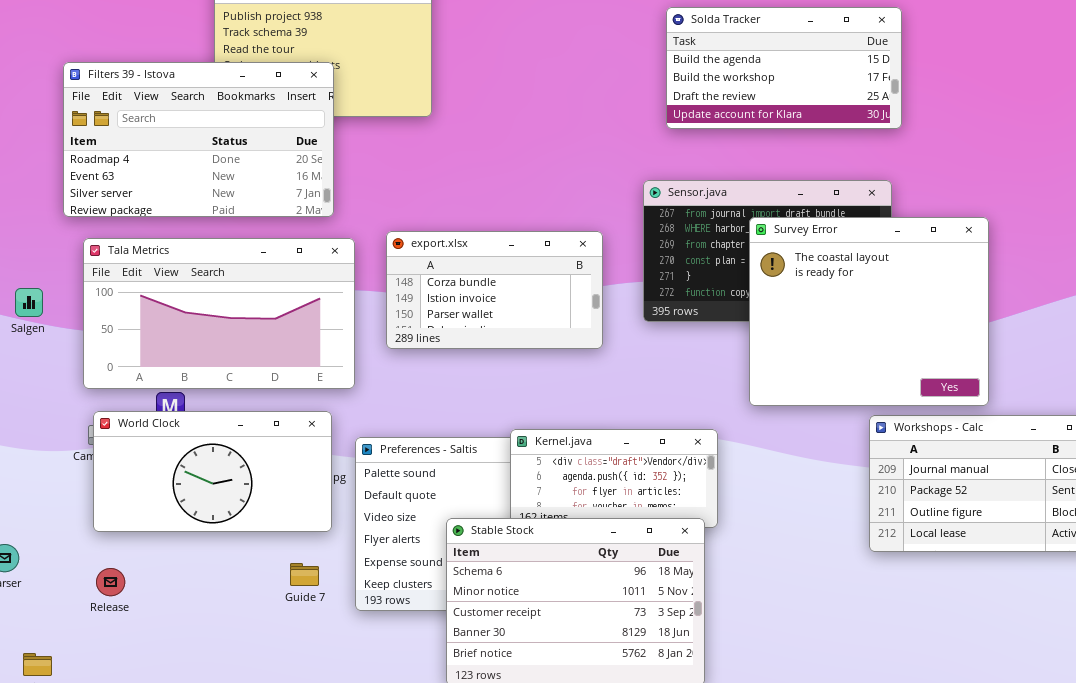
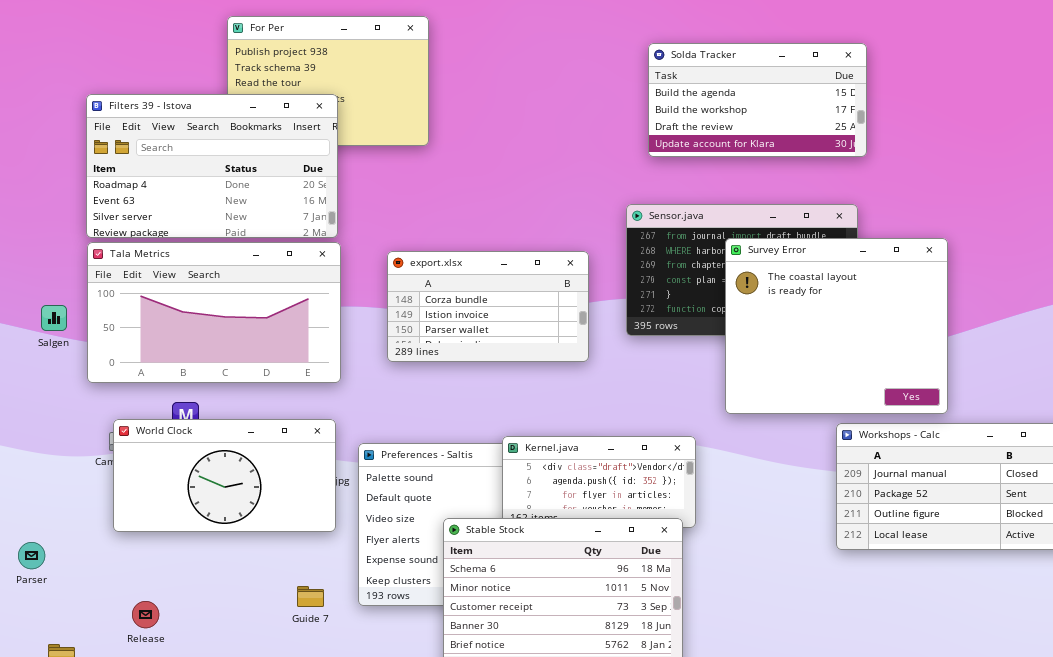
Tala Metrics: [83,238,355,389] -> [87,242,341,383], moved
Guide 7: [290,563,319,586] -> [297,586,324,607], moved
Release: [96,568,125,596] -> [132,601,159,628], moved

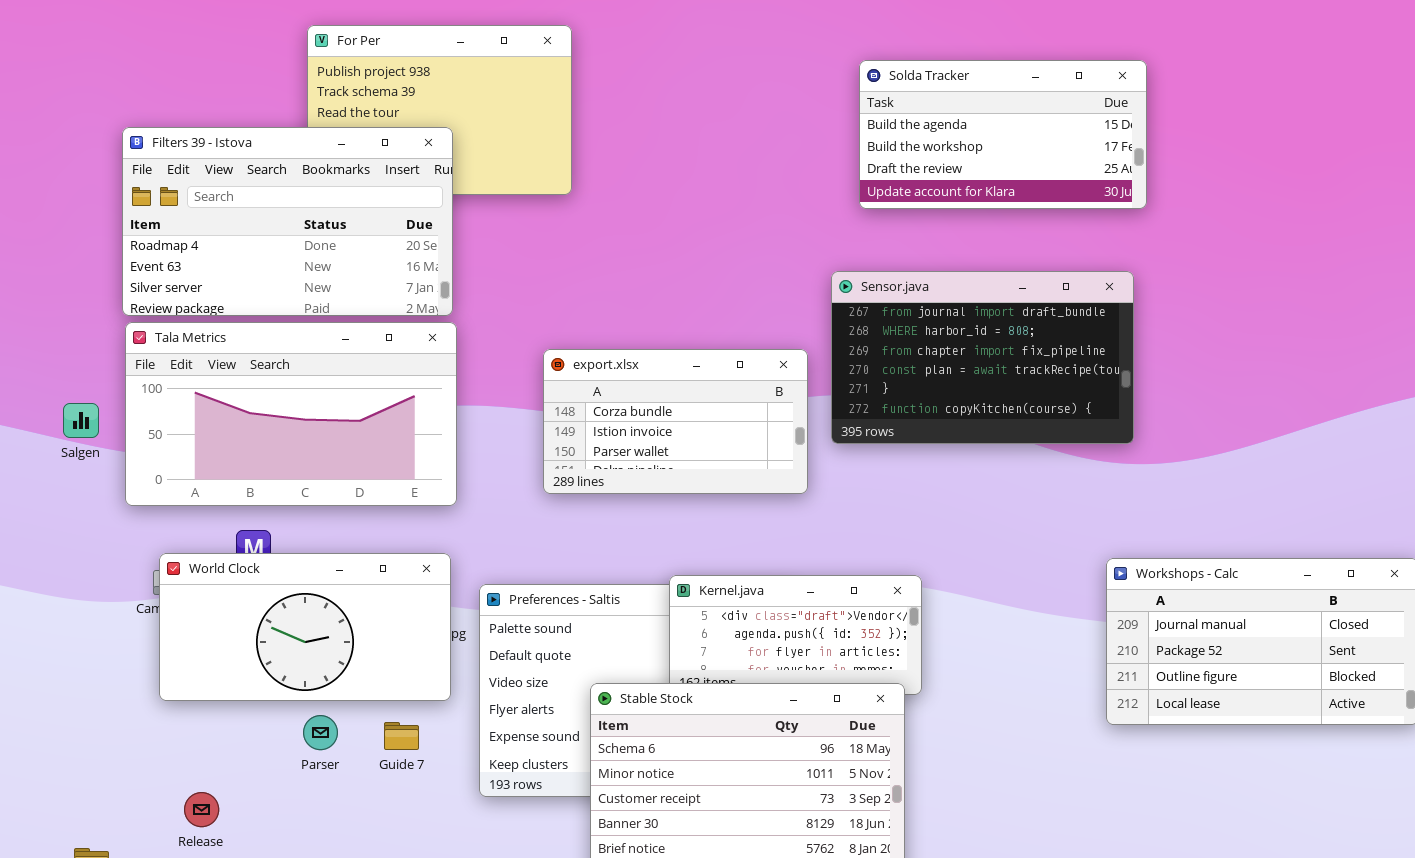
Survey Error: [725,238,948,414] -> none, closed
export.xlsx: [387,251,589,362] -> [543,349,808,494], moved
Parser: [18,542,45,569] -> [303,715,338,750], moved
Guide 7: [297,586,324,607] -> [384,722,419,750], moved

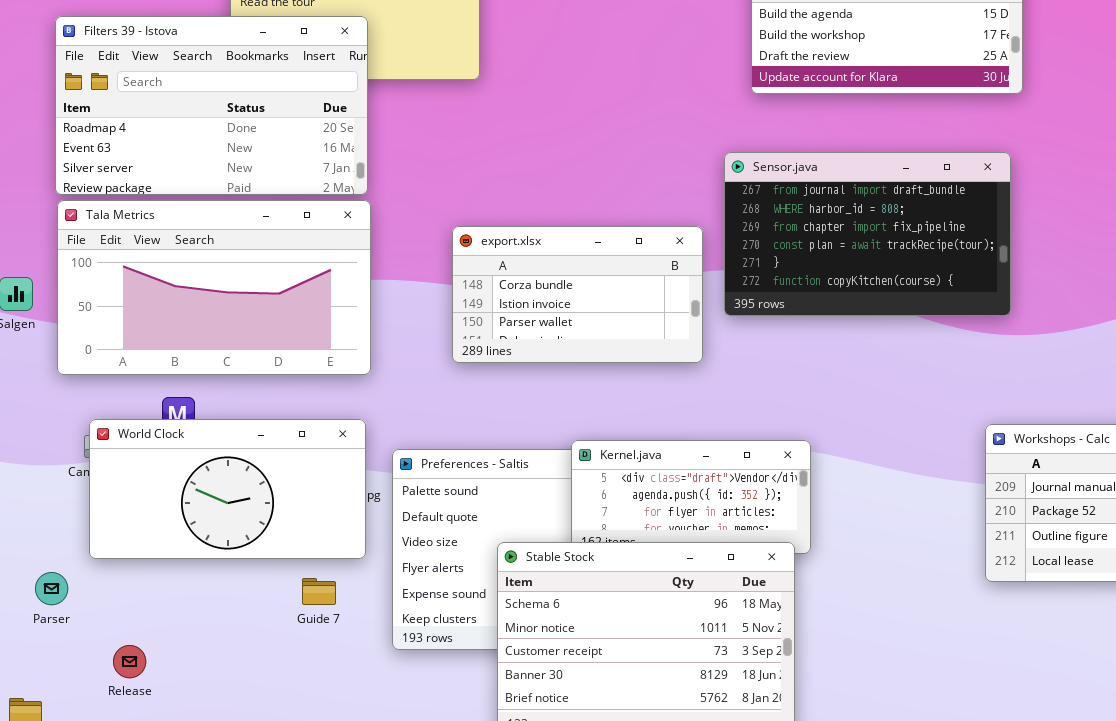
Parser: [303,715,338,750] -> [35,572,68,605], moved

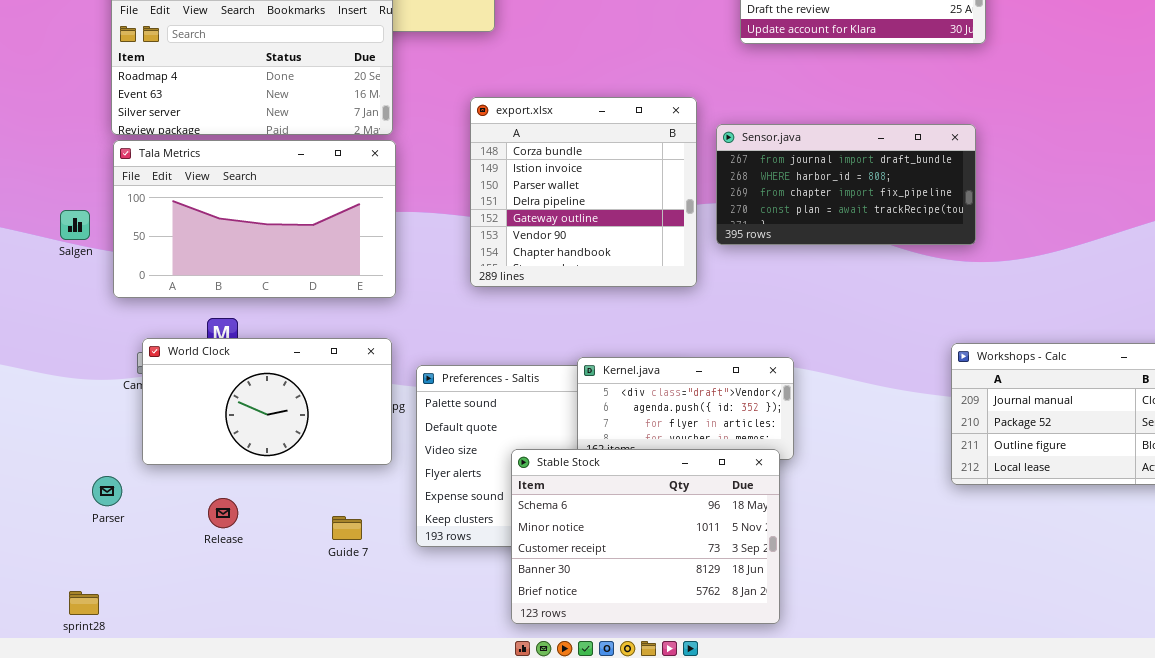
Sensor.java: [724,152,1011,316] -> [716,124,976,245], resized
export.xlsx: [452,226,703,363] -> [470,97,697,287], resized
Guide 7: [302,578,336,605] -> [332,516,362,540], moved
Release: [113,645,146,678] -> [208,498,238,528], moved

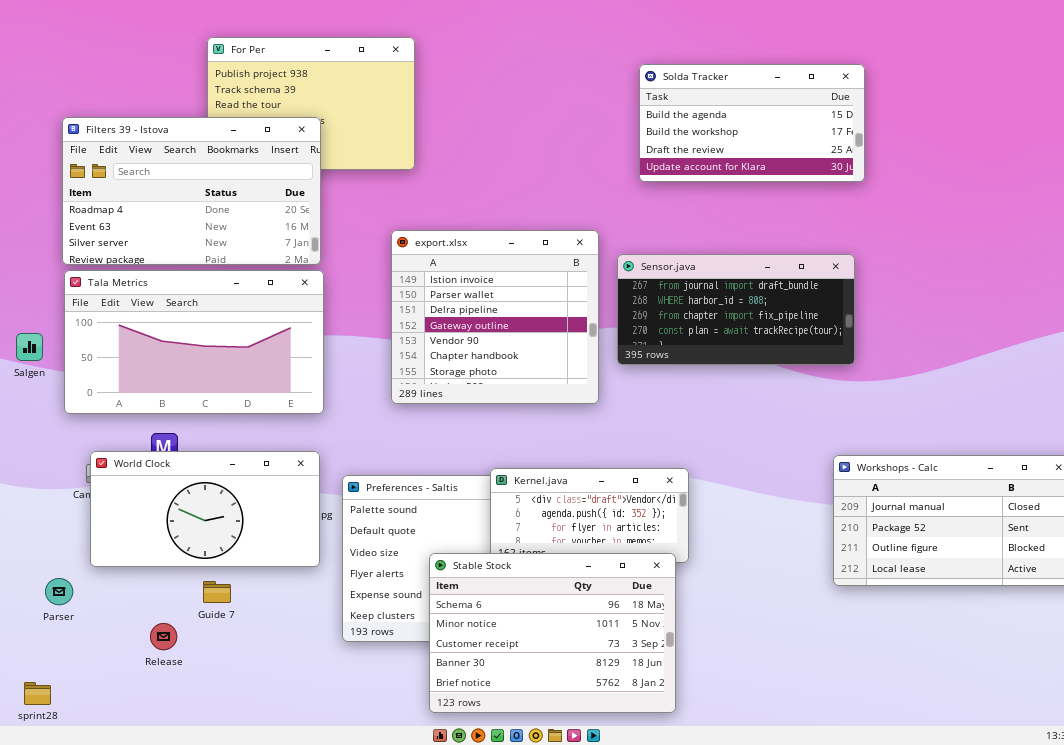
export.xlsx: [470,97,697,287] -> [391,230,599,404], scrolled down 1 row
Release: [208,498,238,528] -> [150,623,177,650], moved
Guide 7: [332,516,362,540] -> [203,581,231,603], moved

